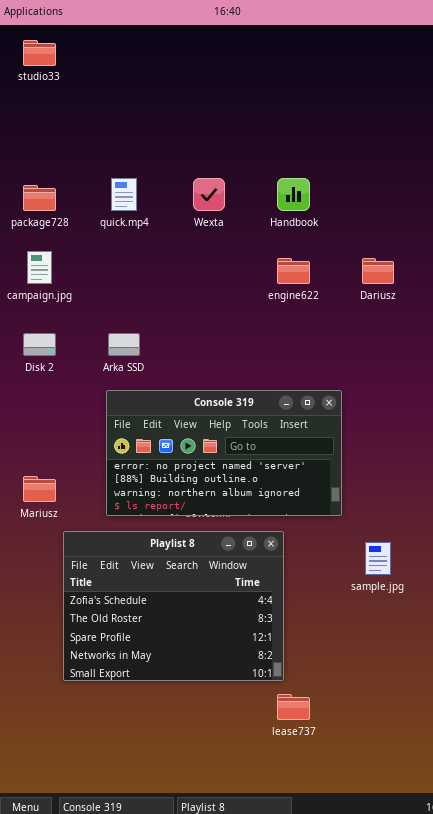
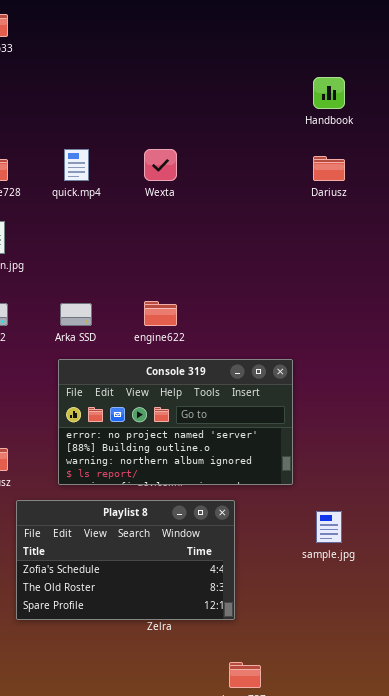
Handbook: [277,178,310,211] -> [313,77,345,109], moved
engine622: [277,258,310,284] -> [144,301,177,326], moved
Dariusz: [362,258,394,284] -> [313,156,345,181], moved
Playlist 8: [63,531,284,681] -> [16,500,235,620], resized

